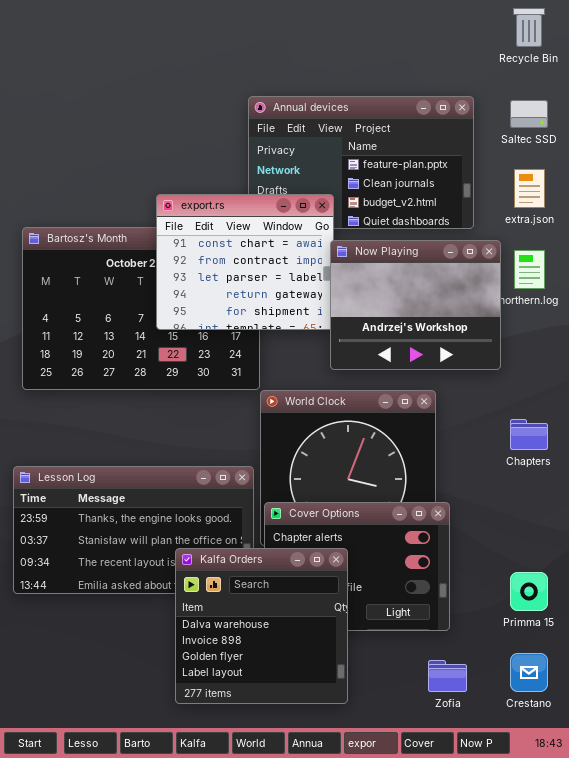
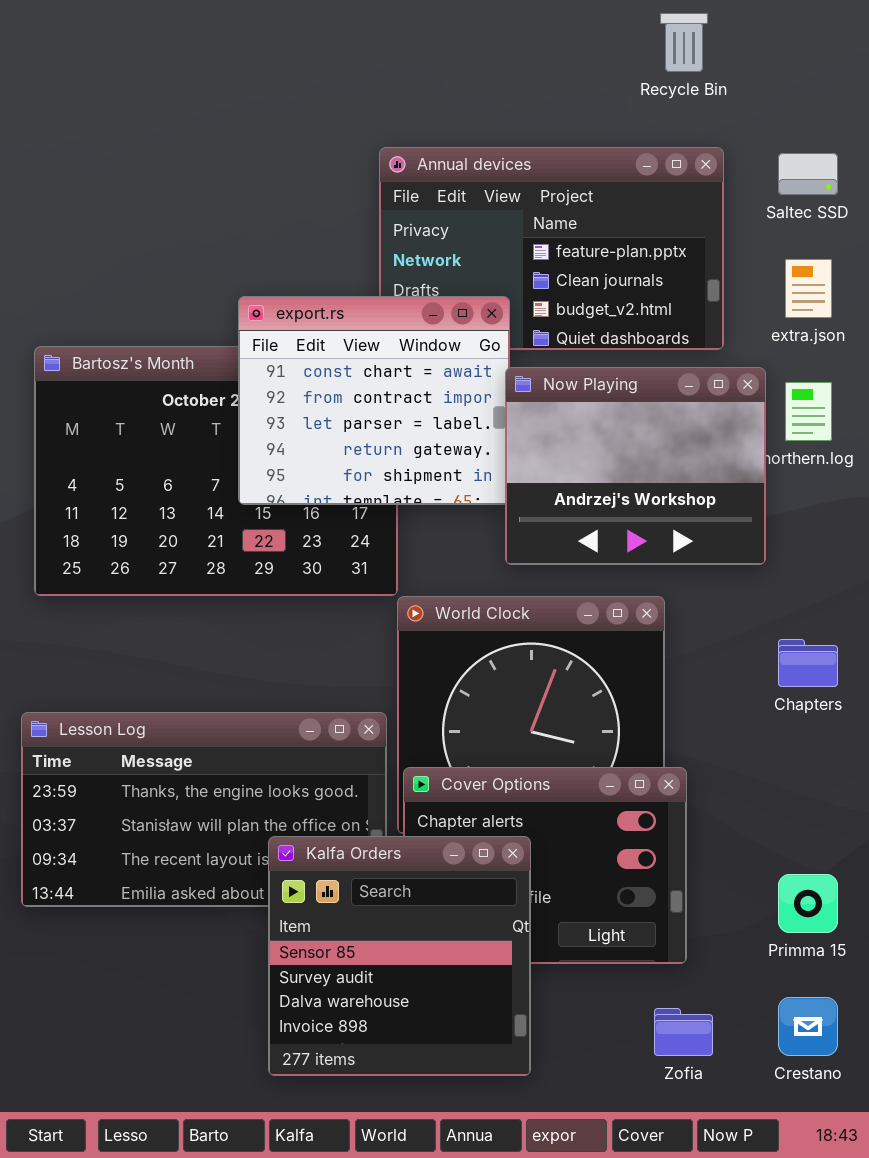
Recycle Bin: [513,8,545,47] -> [660,13,708,72], moved
Kalfa Orders: [175,548,348,704] -> [268,836,531,1076], scrolled up 2 rows

